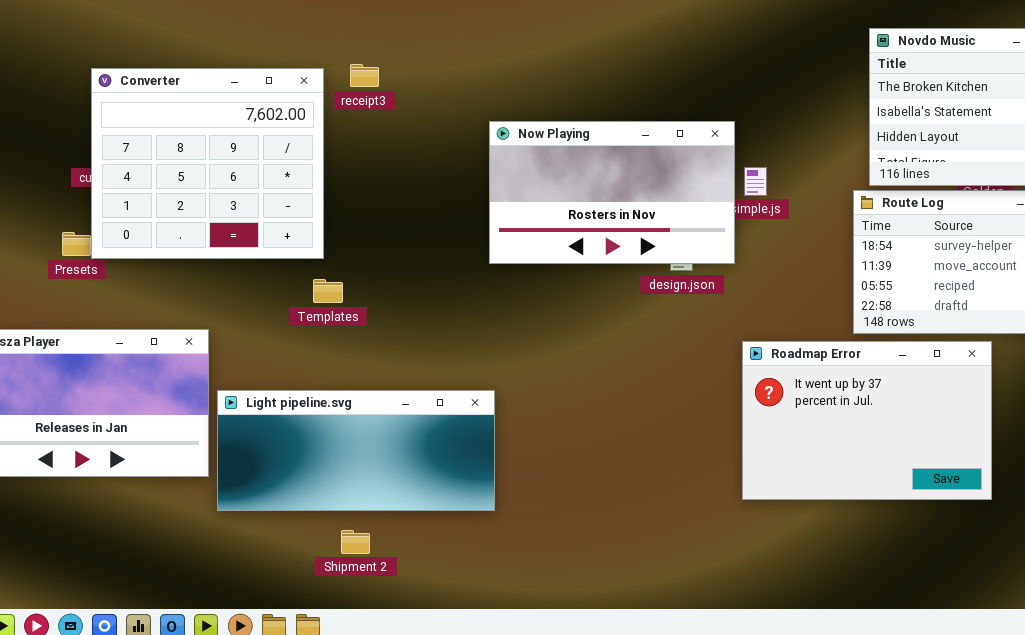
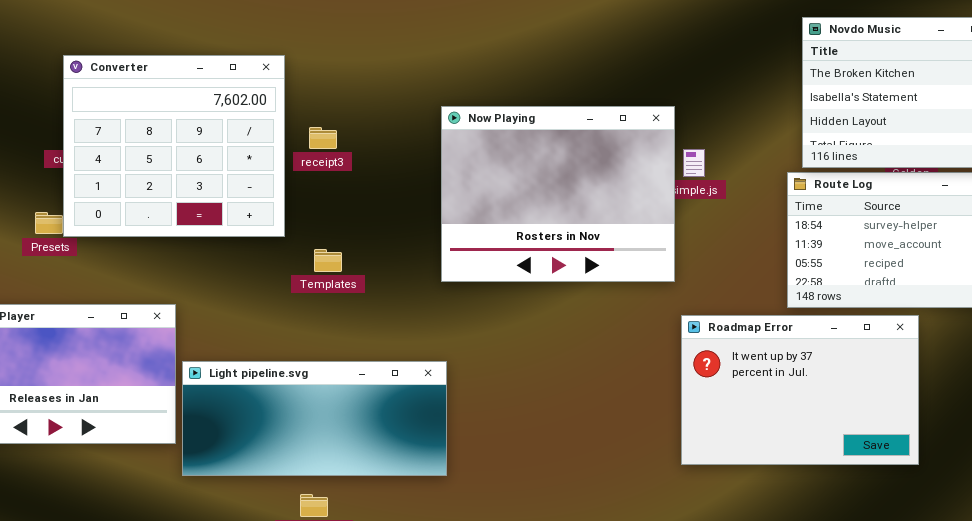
receipt3: [350,64,379,87] -> [309,127,337,149], moved
Now Playing: [489,121,735,264] -> [441,106,675,282], resized
Templates: [313,279,343,303] -> [314,249,342,272], moved

